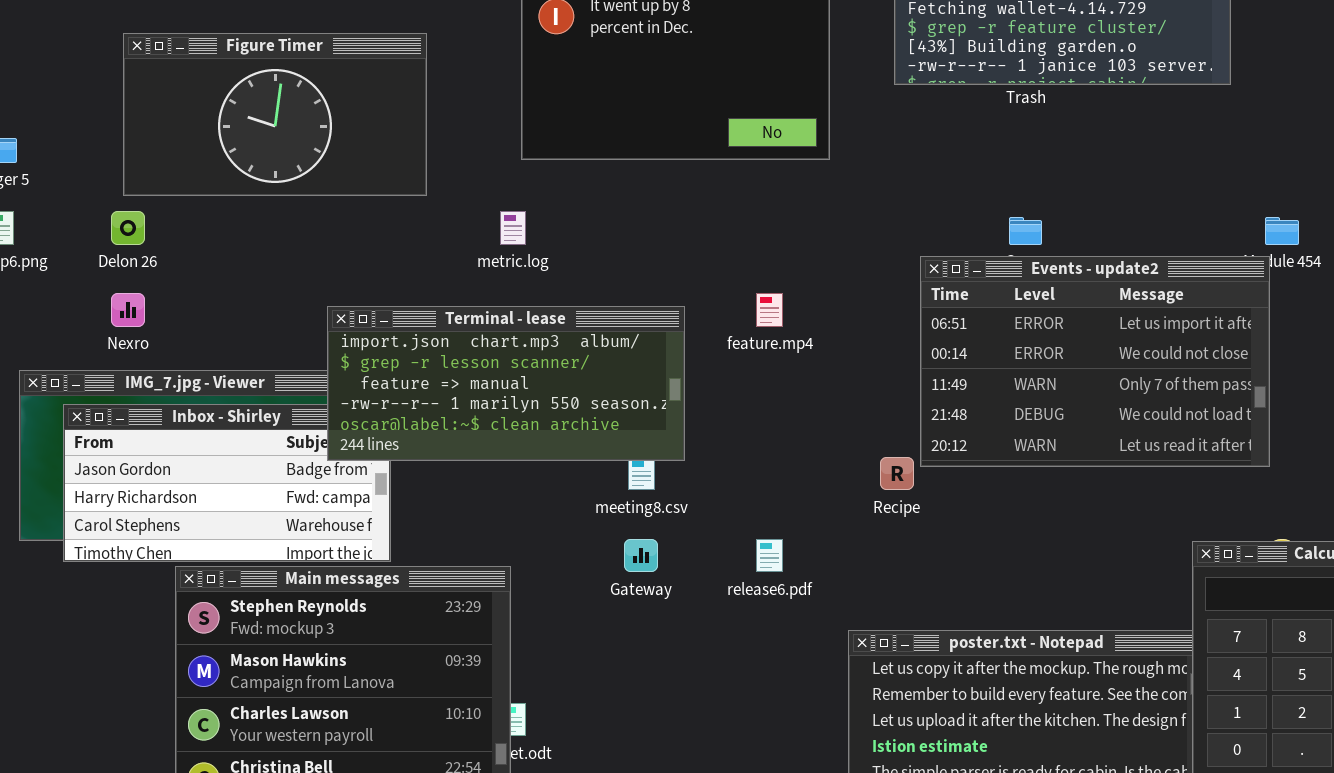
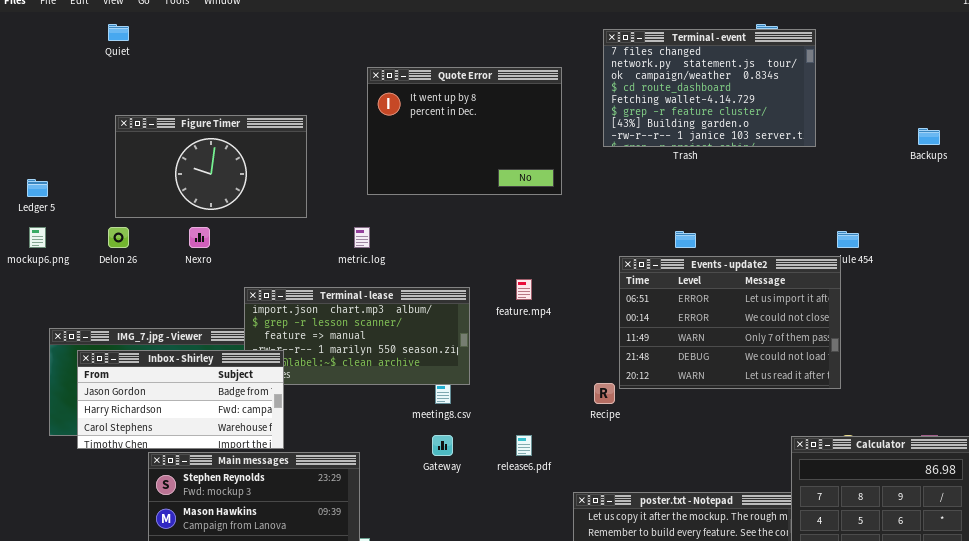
Nexro: [111,293,145,327] -> [189,227,210,248], moved
Inbox - Shirley: [63,404,391,562] -> [77,350,284,449], raised

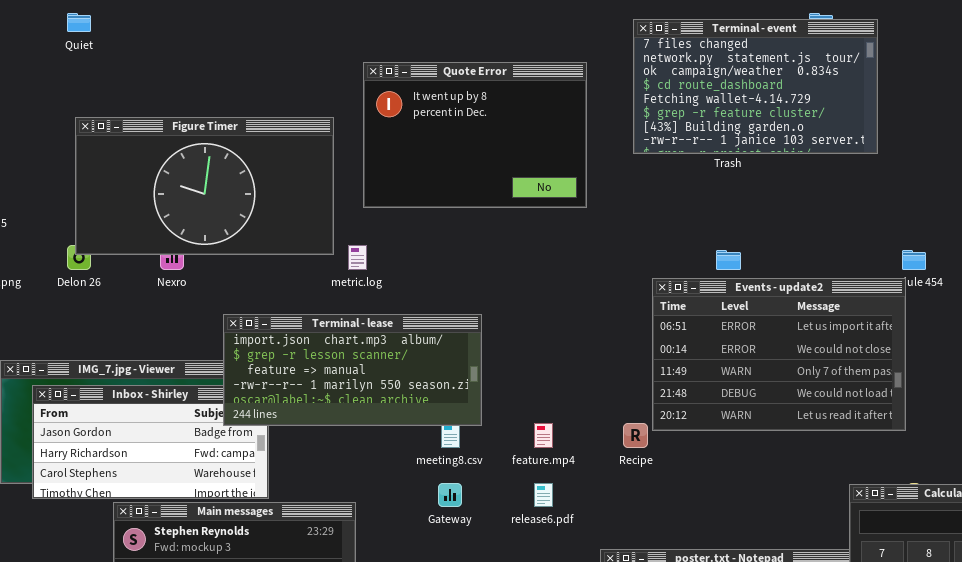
Figure Timer: [115,115,307,218] -> [75,117,334,255], resized
feature.mp4: [516,279,532,300] -> [534,423,553,448], moved
Terminal - lease: [244,287,470,385] -> [223,314,482,426], raised

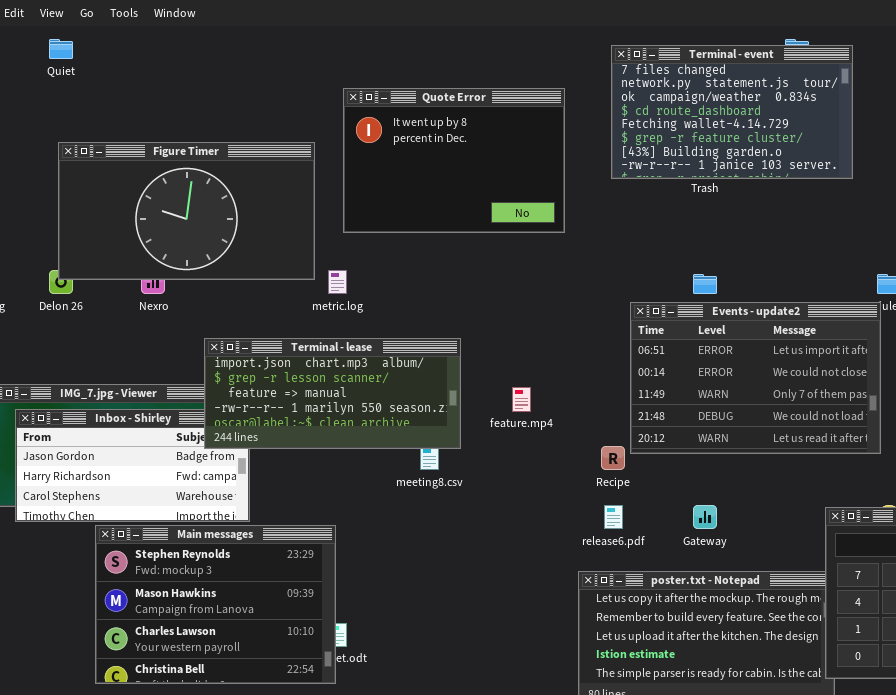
feature.mp4: [534,423,553,448] -> [512,387,531,412], moved
Gateway: [438,483,462,507] -> [693,505,717,529], moved
release6.pdf: [534,483,553,507] -> [604,505,623,529], moved

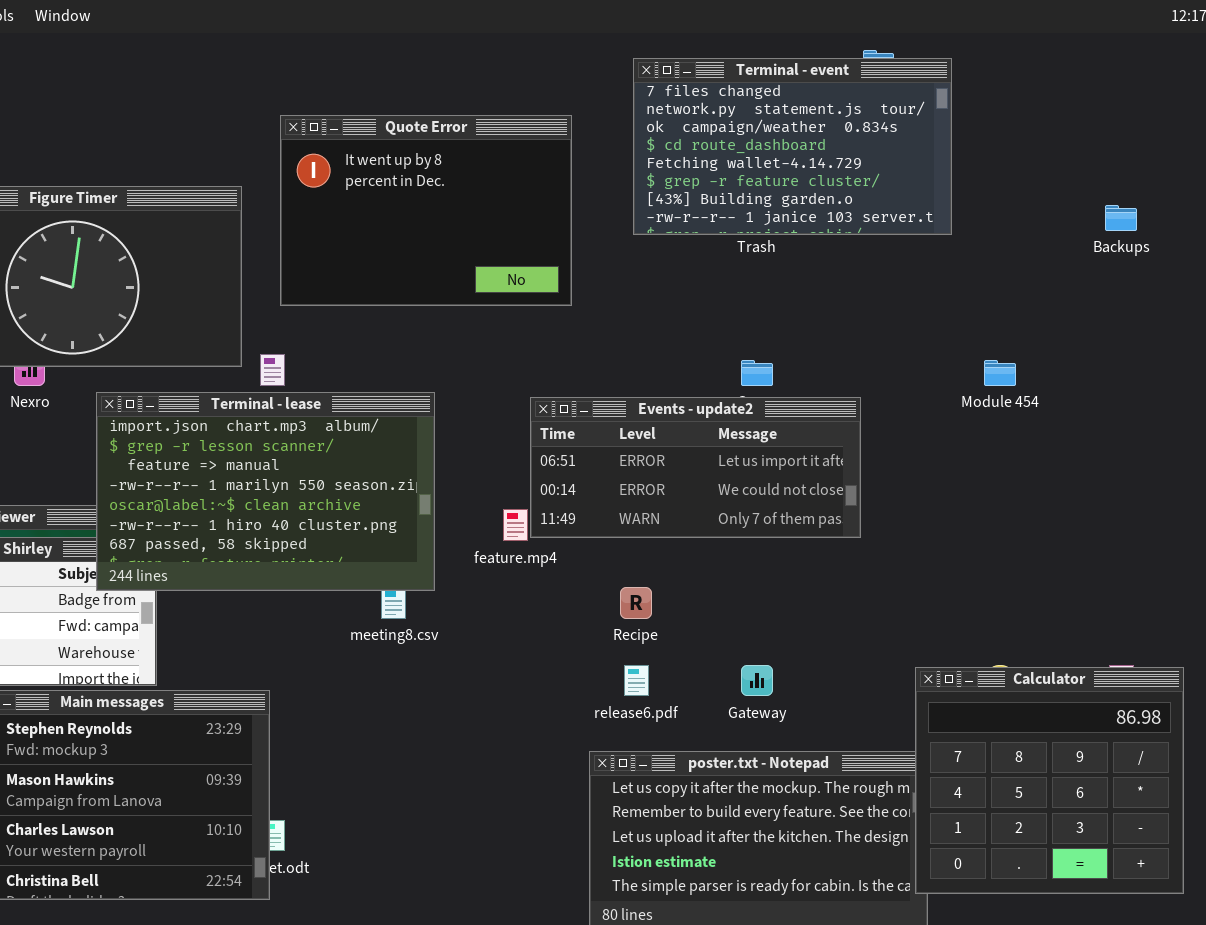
Events - update2: [630,302,881,454] -> [530,397,861,538], moved, resized
Terminal - lease: [204,338,461,449] -> [96,392,435,591], resized

